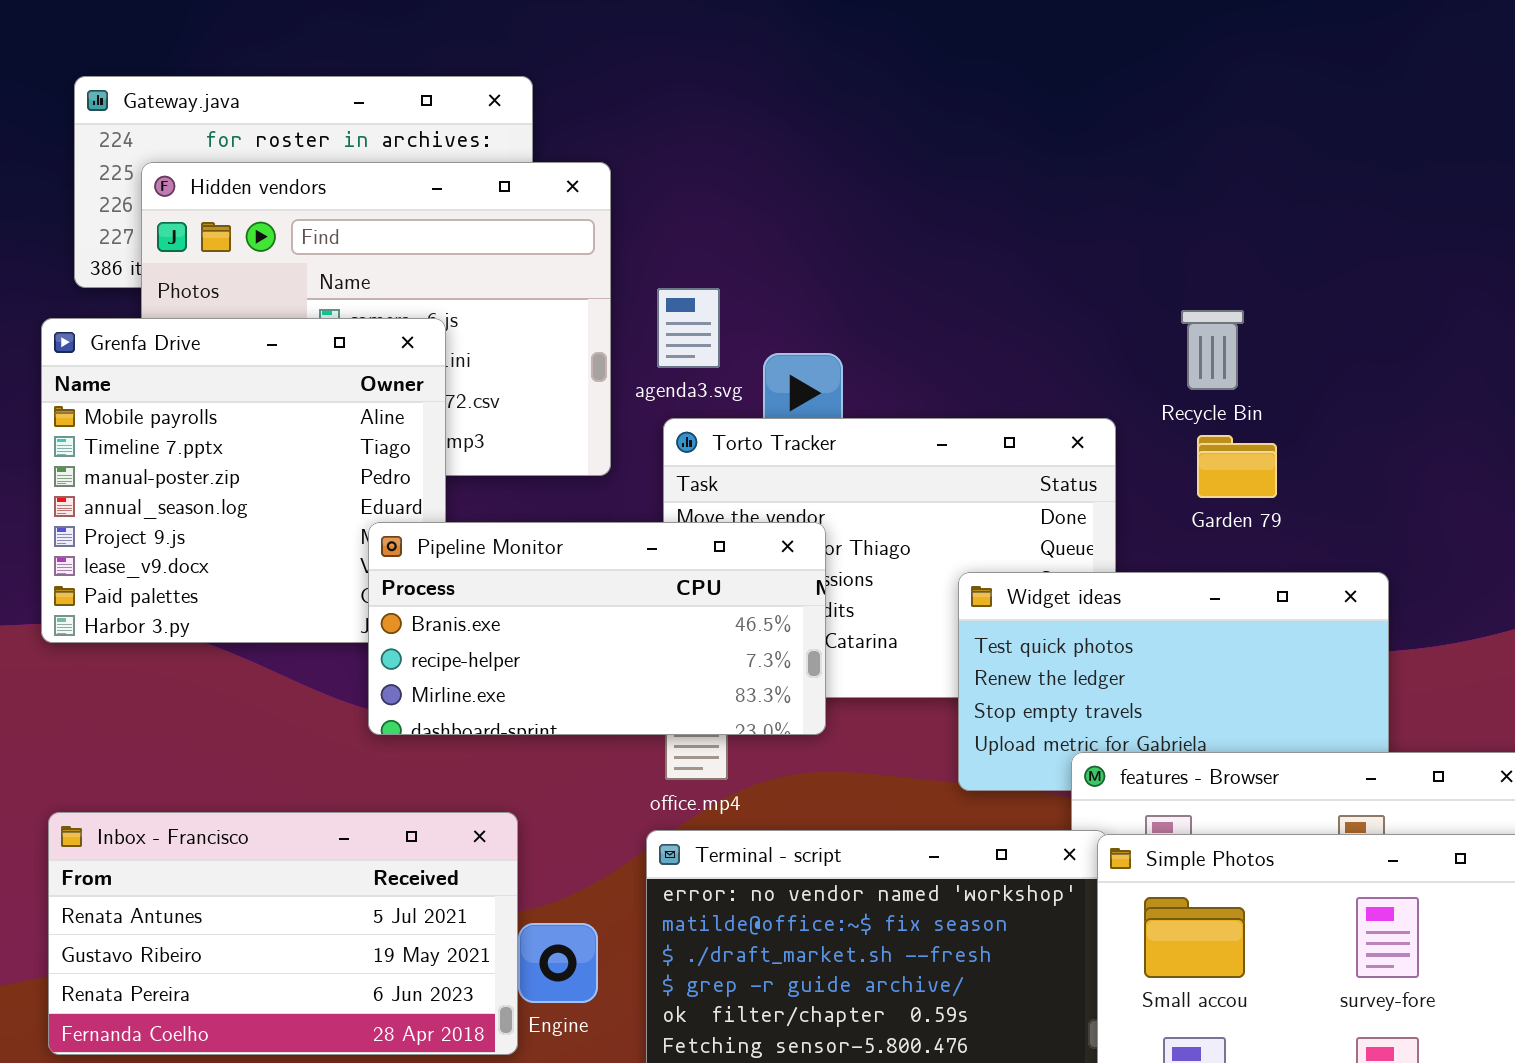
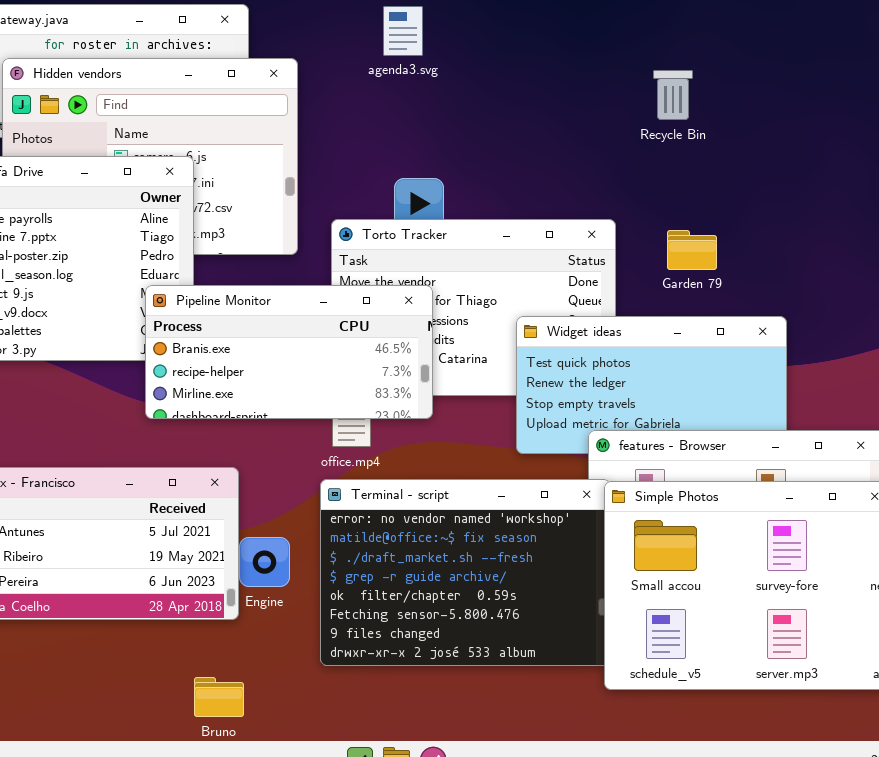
agenda3.svg: [657,288,720,368] -> [383,6,423,56], moved
Recycle Bin: [1181,310,1244,390] -> [653,70,693,120], moved

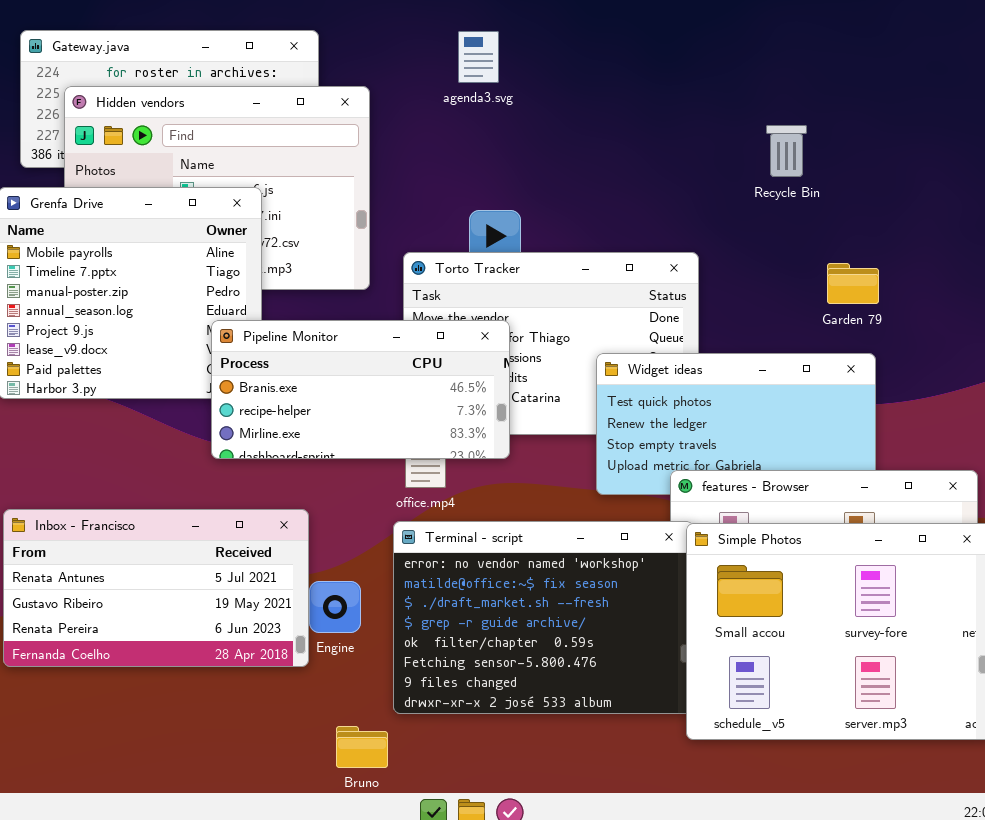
Recycle Bin: [653,70,693,120] -> [766,125,807,177], moved
Garden 79: [667,230,717,270] -> [827,263,879,304], moved
Bruno: [194,677,244,717] -> [336,726,388,768], moved

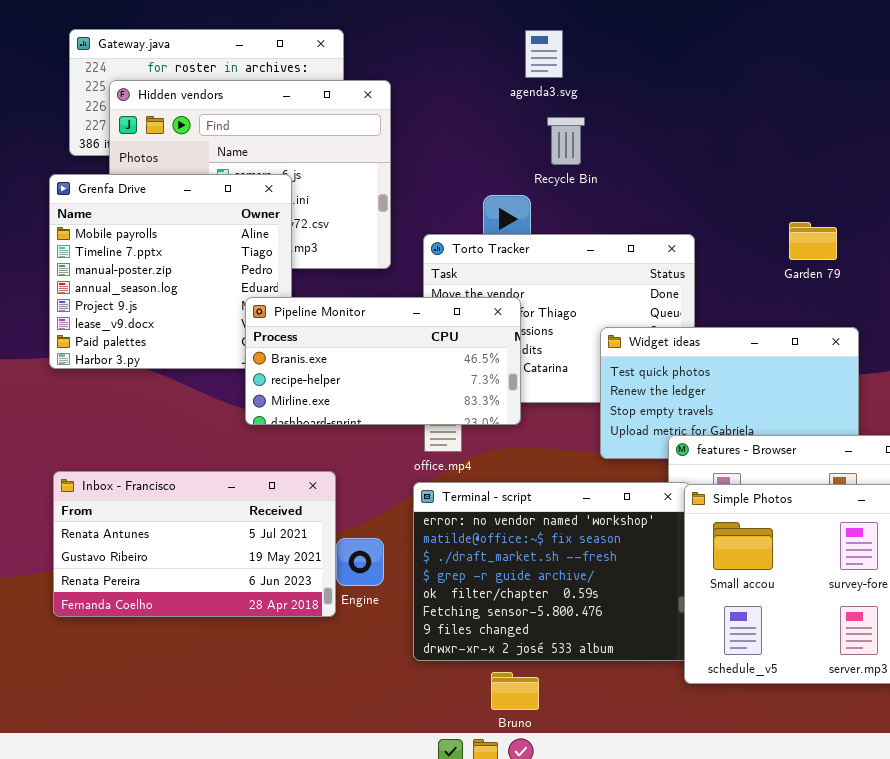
agenda3.svg: [458,31,499,83] -> [525,30,563,78], moved
Recycle Bin: [766,125,807,177] -> [547,117,585,165], moved
Garden 79: [827,263,879,304] -> [789,222,837,260], moved
Bruno: [336,726,388,768] -> [491,672,539,710], moved

